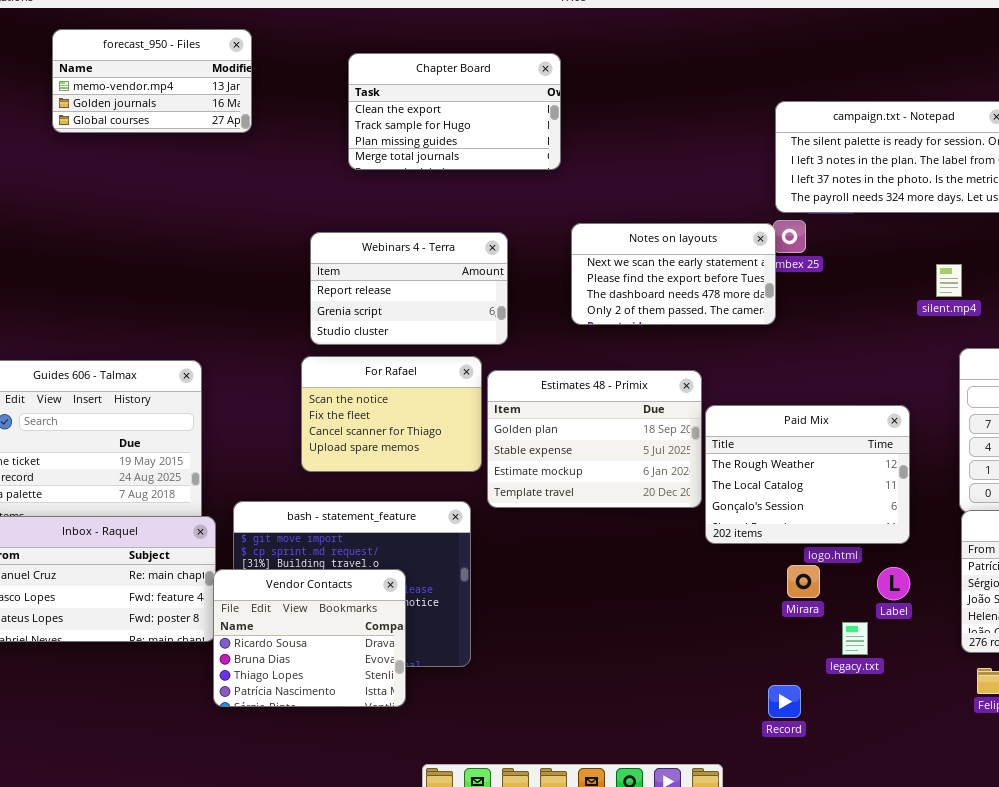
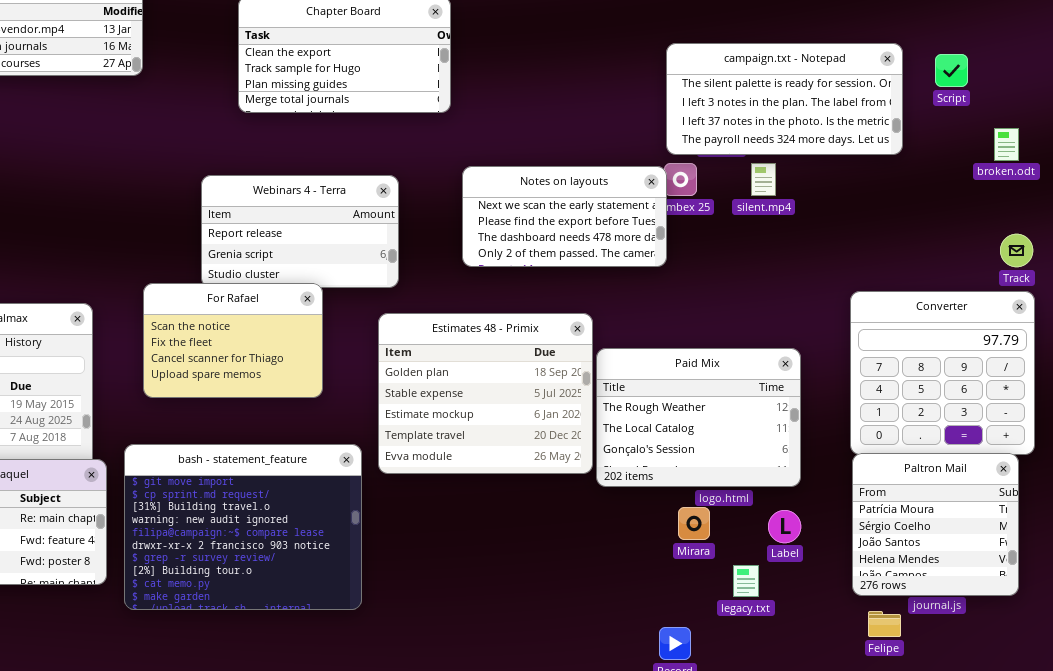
silent.mp4: [936,264,962,297] -> [751,163,776,196], moved
For Rafael: [301,356,482,472] -> [143,283,323,398], moved
Estimates 48 - Primix: [487,370,702,508] -> [378,313,593,474], resized
Vendor Contacts: [213,569,406,707] -> none, closed

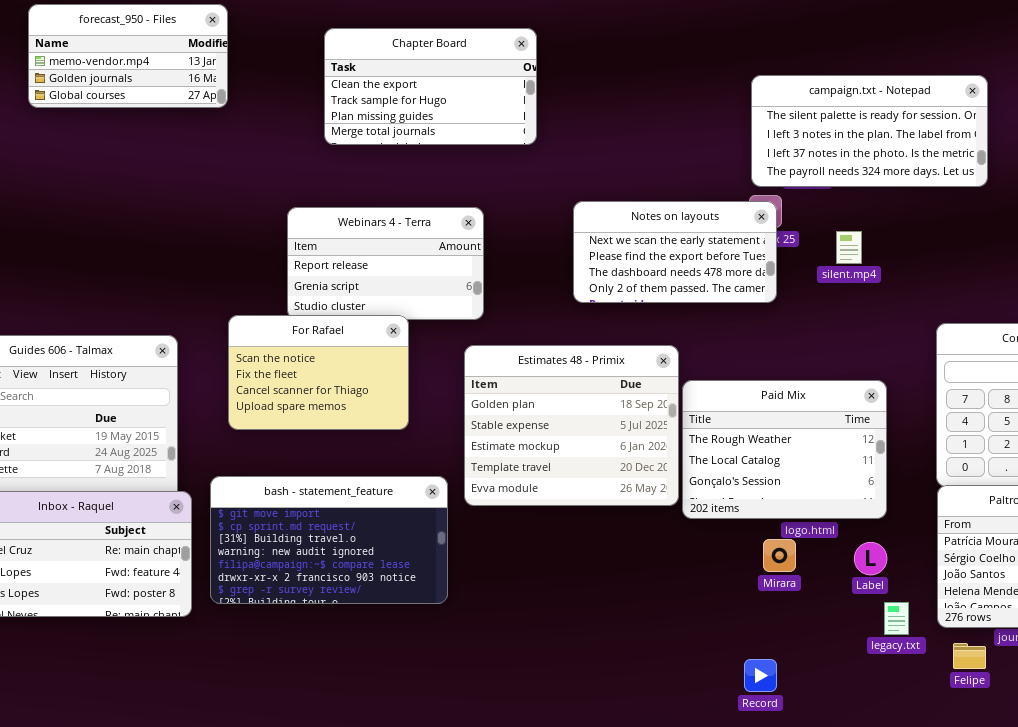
silent.mp4: [751,163,776,196] -> [836,231,862,264], moved
Notes on layouts: [462,166,667,267] -> [573,201,777,303], moved
bash - statement_feature: [124,444,362,610] -> [210,476,448,604], resized
legacy.txt: [733,565,759,597] -> [884,602,909,635], moved

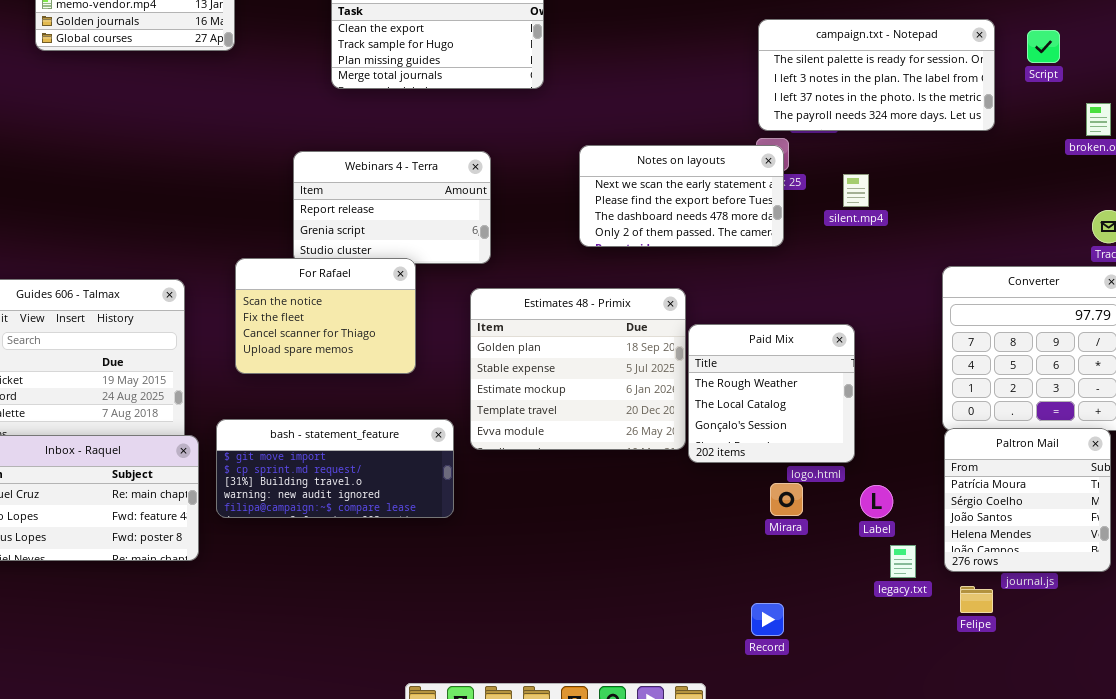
Paid Mix: [682,380,887,519] -> [688,324,855,463], resized
bash - statement_feature: [210,476,448,604] -> [216,419,454,518], resized

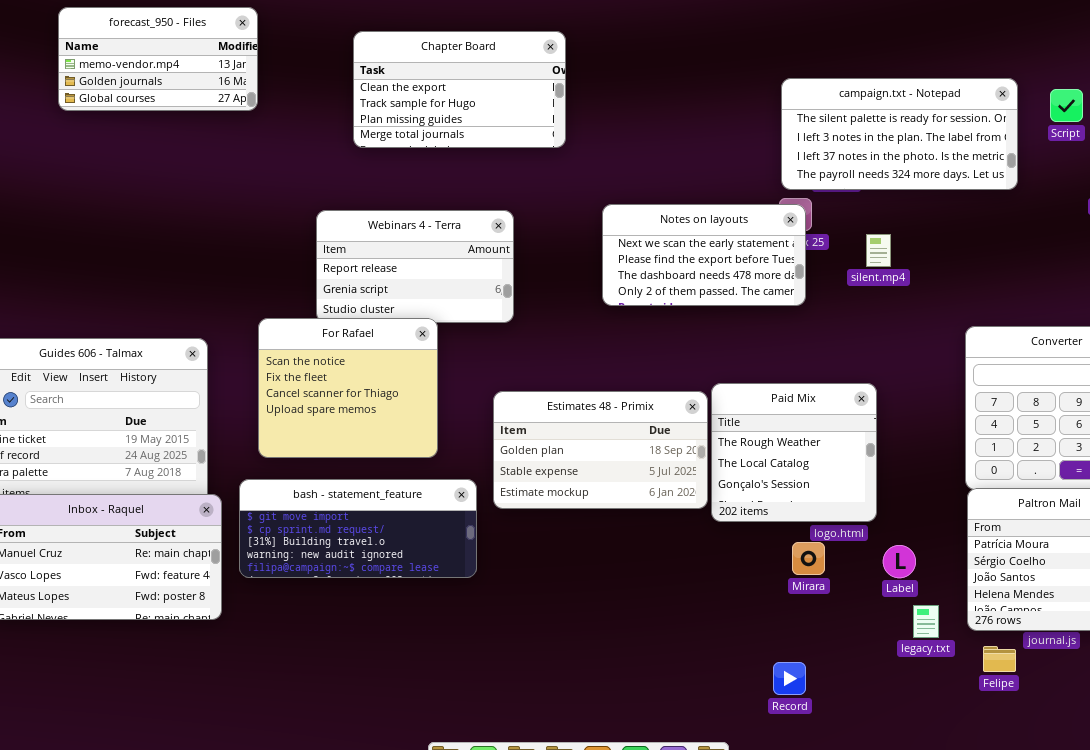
For Rafael: [235,258,416,374] -> [258,318,438,458], resized
Estimates 48 - Primix: [470,288,686,450] -> [493,391,708,509], resized

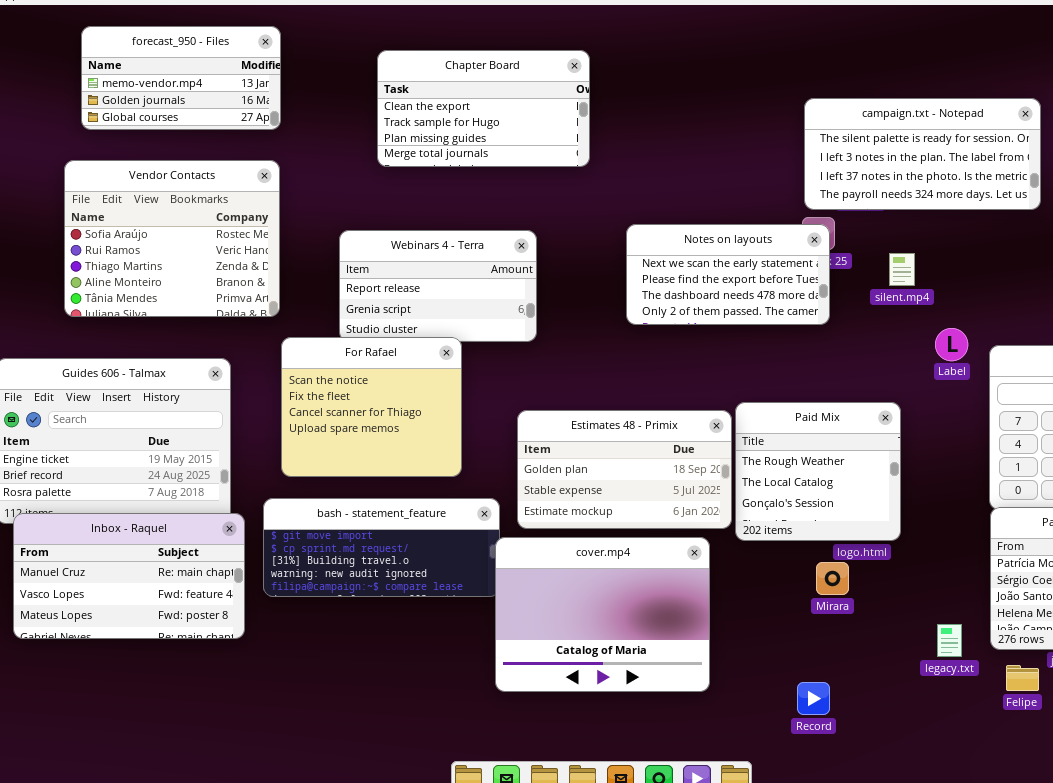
Vendor Contacts: none -> [64,160,280,317], opened
cover.mp4: none -> [495,537,710,692], opened
Label: [883,545,916,578] -> [935,328,968,361], moved

